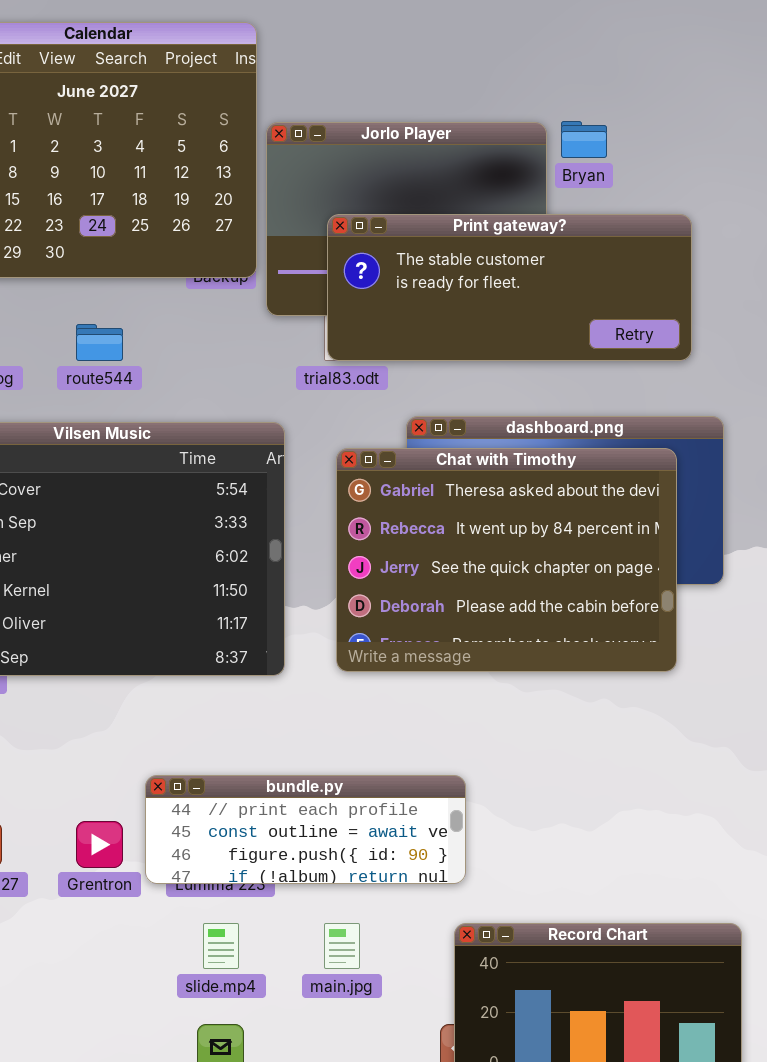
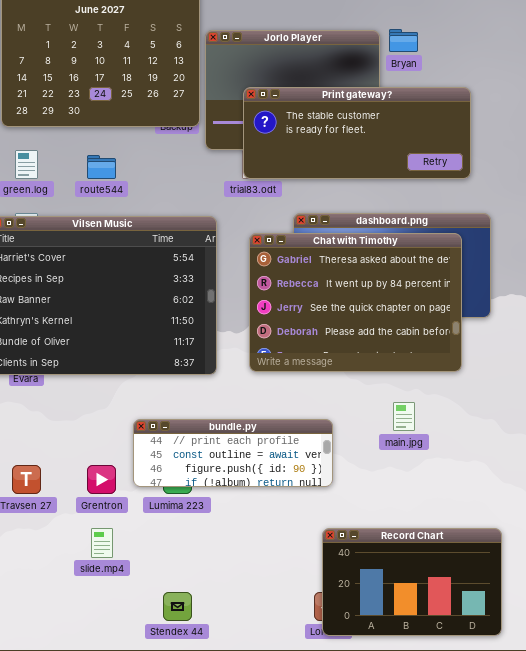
bundle.py: [145,775,466,884] -> [133,419,333,487], moved
slide.mp4: [203,923,239,969] -> [91,528,113,558], moved
main.jpg: [324,923,360,969] -> [393,402,415,431], moved

